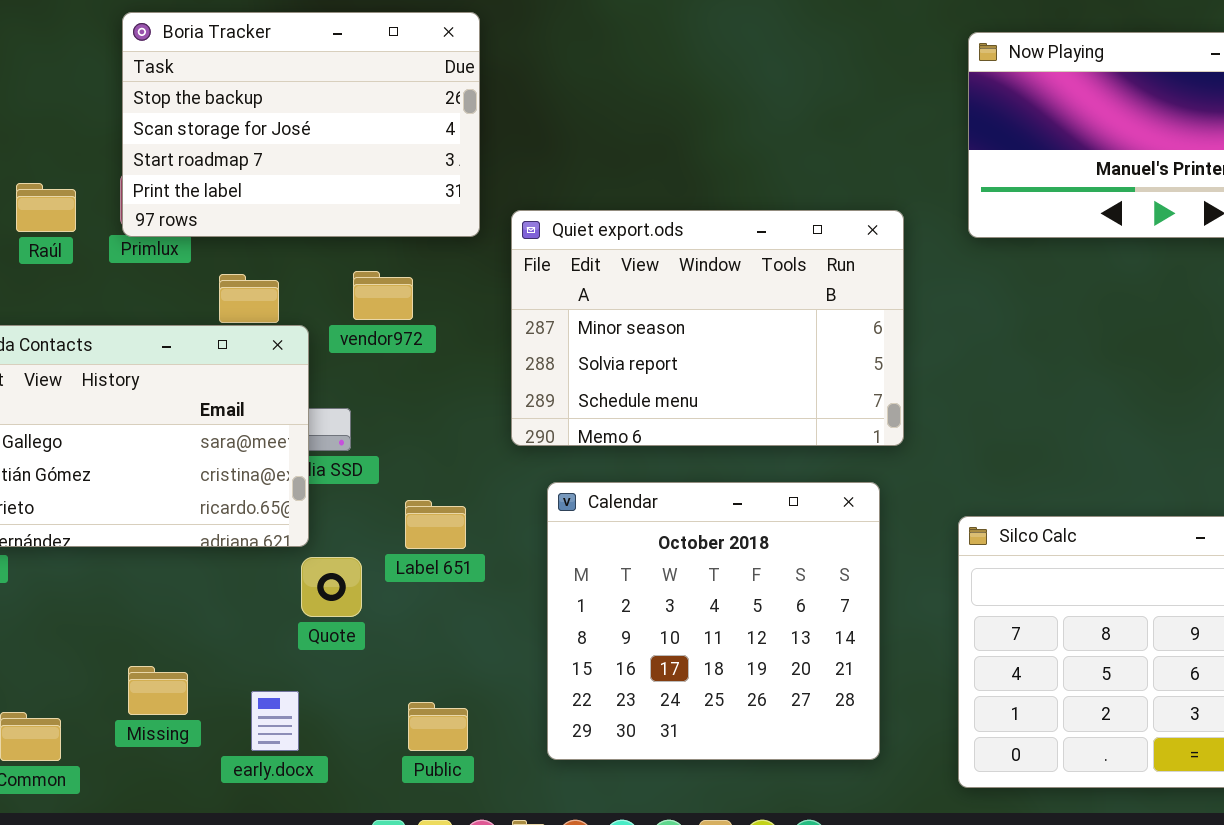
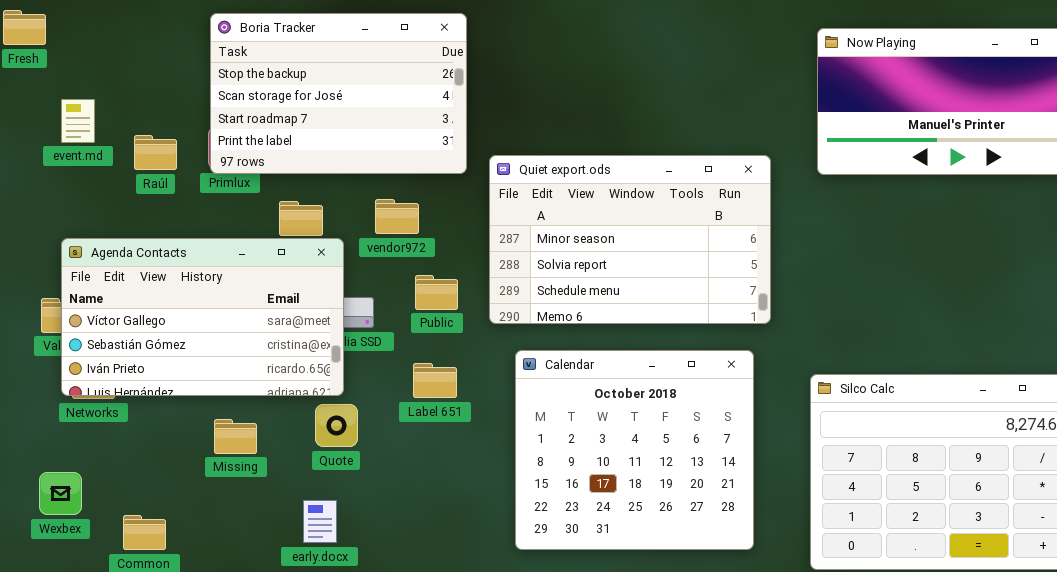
Quote: [301,557,362,617] -> [315,404,358,447], moved
Missing: [128,666,188,715] -> [214,419,257,454], moved
Public: [408,702,468,751] -> [415,275,458,310], moved

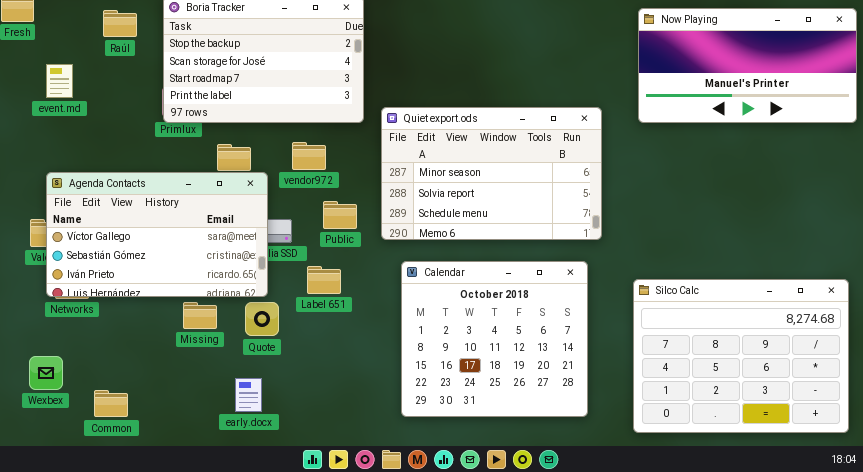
Raúl: [134,135,177,170] -> [103,10,137,37], moved
Label 651: [413,363,457,398] -> [307,266,341,294], moved
Missing: [214,419,257,454] -> [183,302,217,329], moved

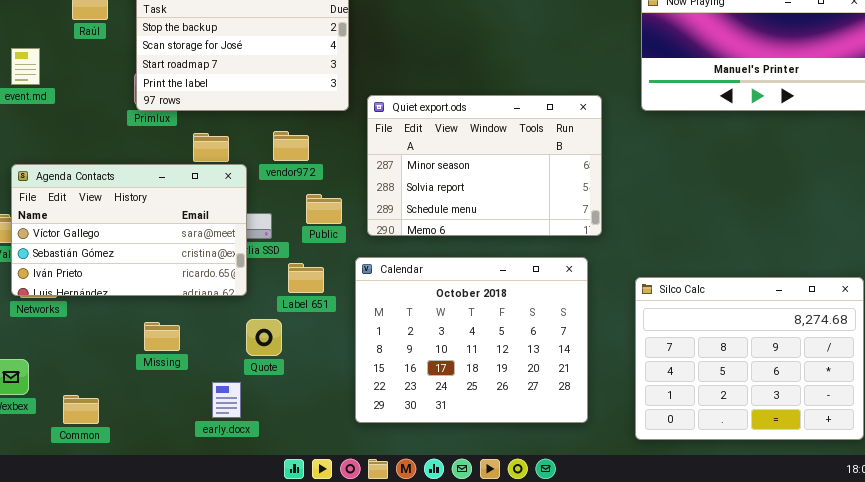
Calendar: [401,261,588,417] -> [355,257,588,423], resized
Missing: [183,302,217,329] -> [144,322,180,351], moved
Quote: [245,302,279,336] -> [246,319,282,356], moved

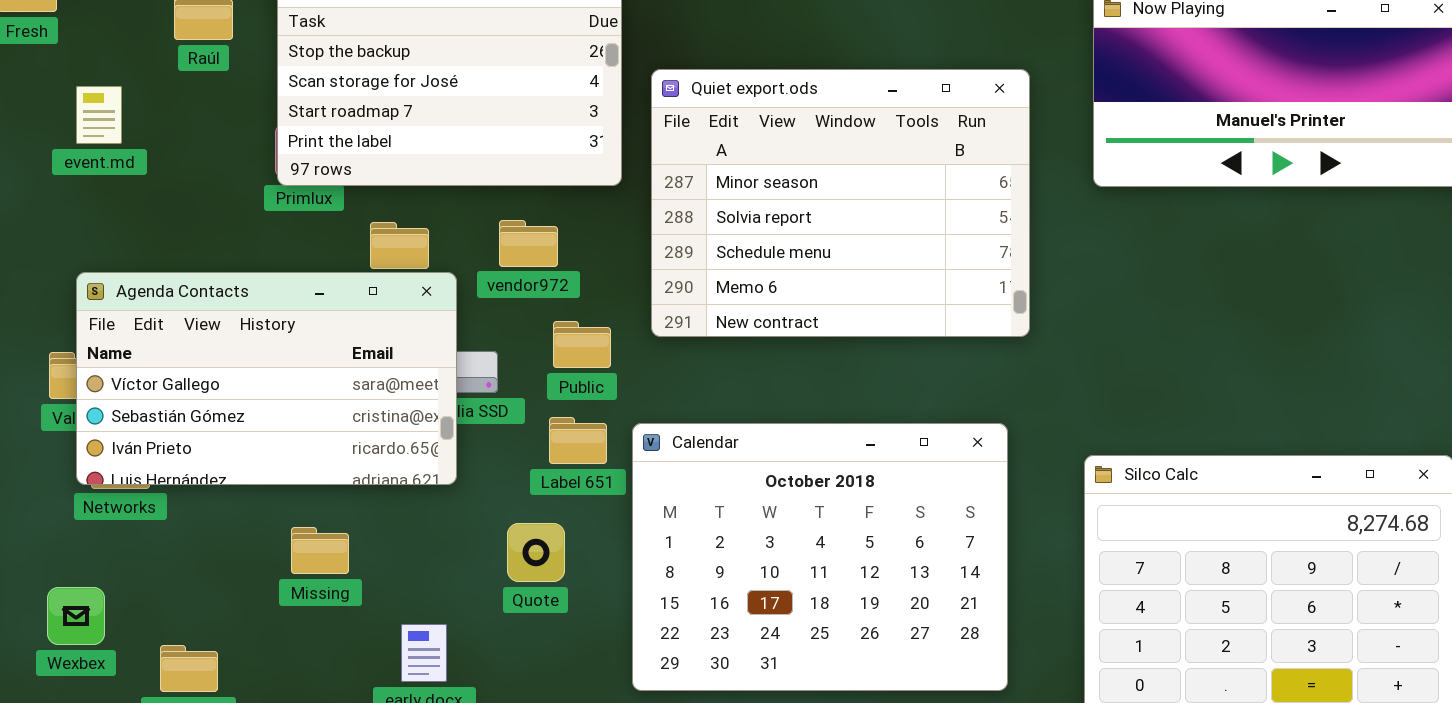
Quiet export.ods: [367,95,602,236] -> [651,69,1030,337], moved, resized
Label 651: [288,263,324,293] -> [549,417,607,464], moved
Quote: [246,319,282,356] -> [507,523,565,582], moved

